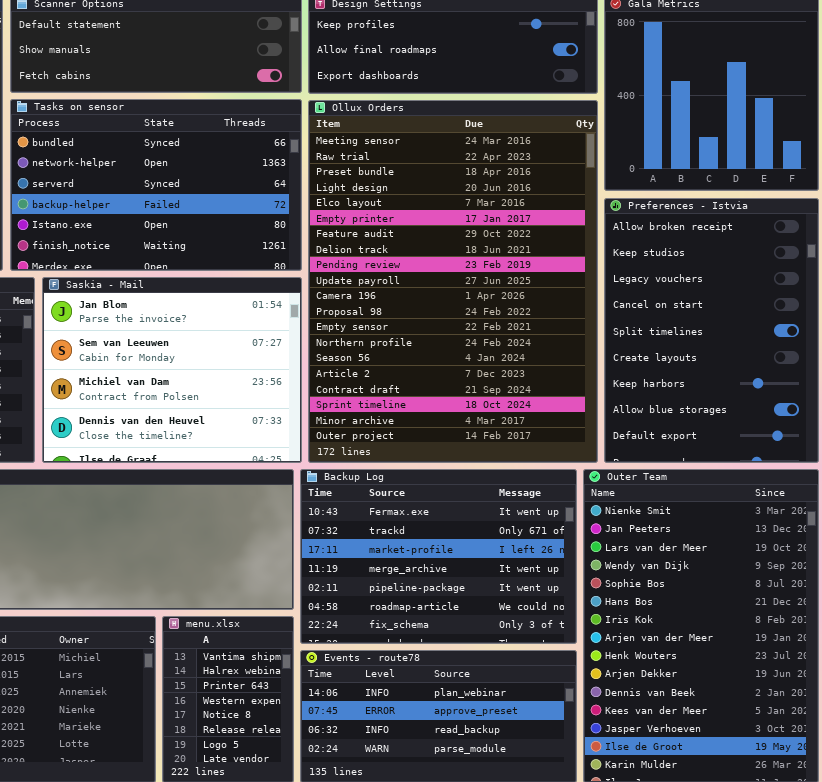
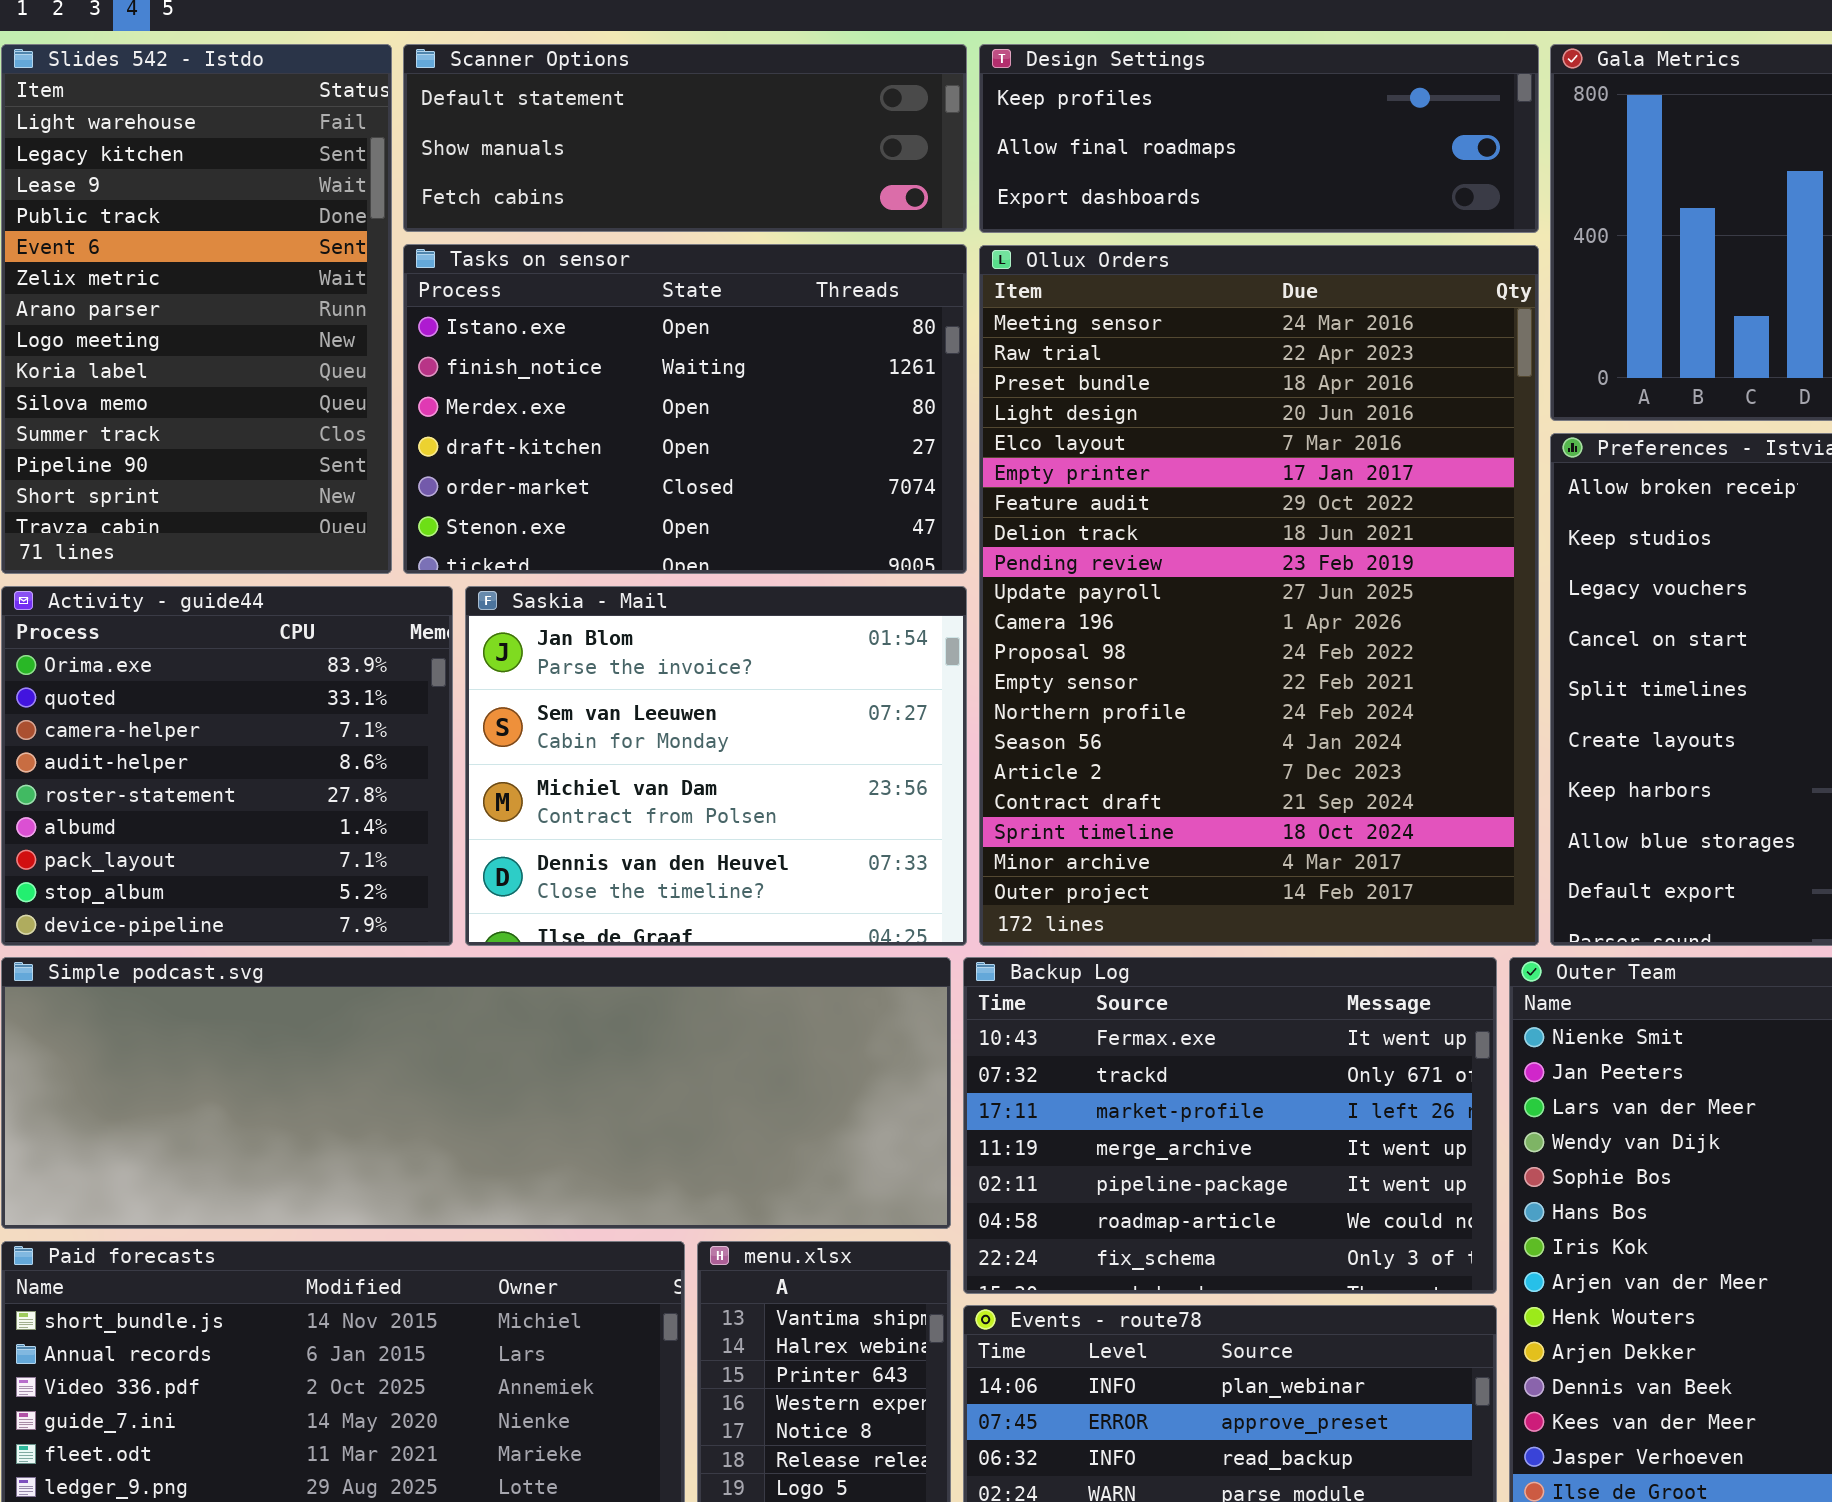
Tasks on sensor: [10,99,302,271] -> [403,244,967,574], scrolled down 4 rows

